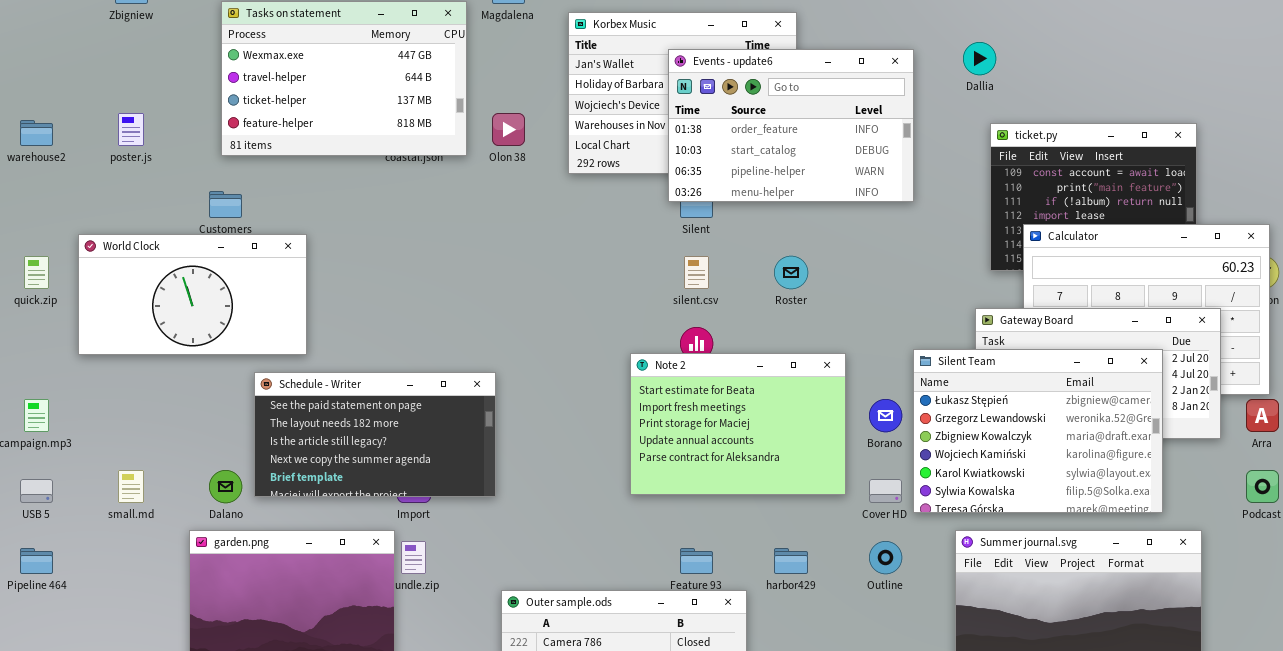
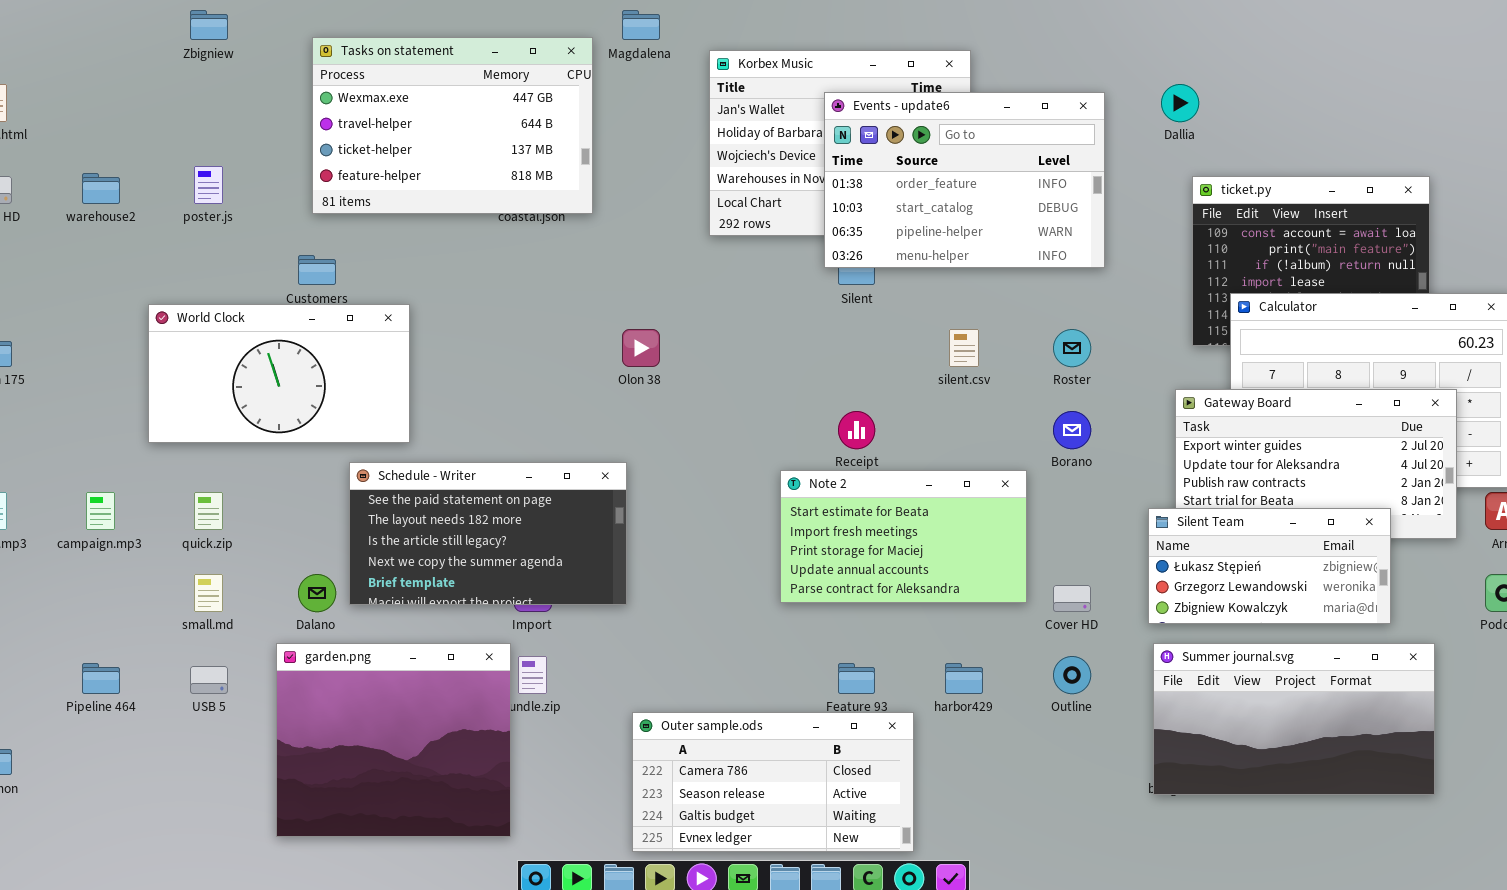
Olon 38: [492,113,525,146] -> [622,329,660,367], moved
quick.zip: [24,256,49,289] -> [194,492,223,530], moved
silent.csv: [684,256,709,289] -> [949,329,979,367], moved
Roster: [774,256,808,289] -> [1053,329,1091,367], moved
Silent Team: [913,349,1163,513] -> [1148,508,1391,624], resized
Note 2: [630,353,846,495] -> [780,470,1027,603], resized
Borano: [869,399,902,432] -> [1053,411,1091,449], moved
USB 5: [20,479,53,503] -> [190,666,228,694], moved

